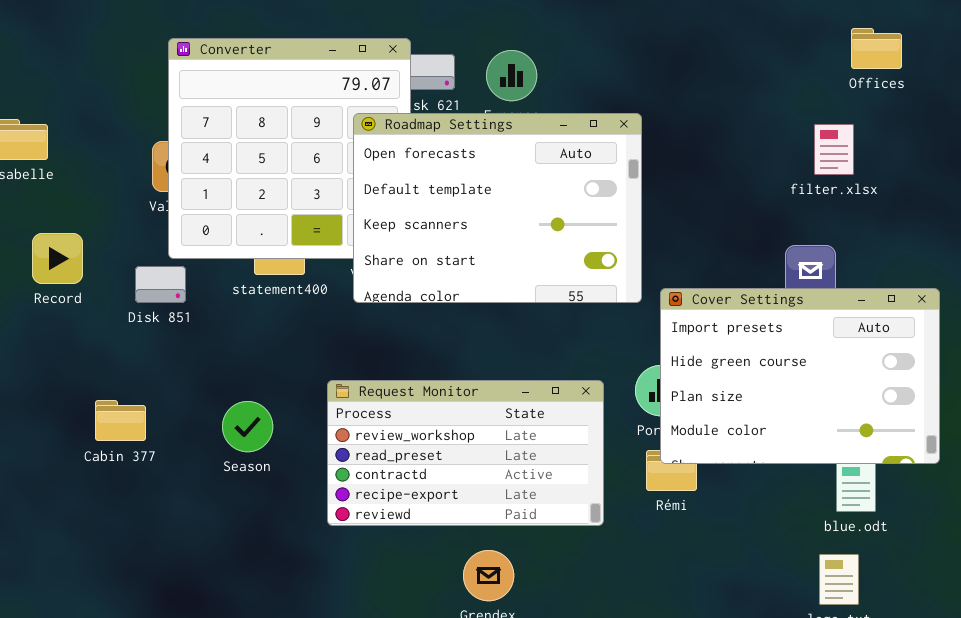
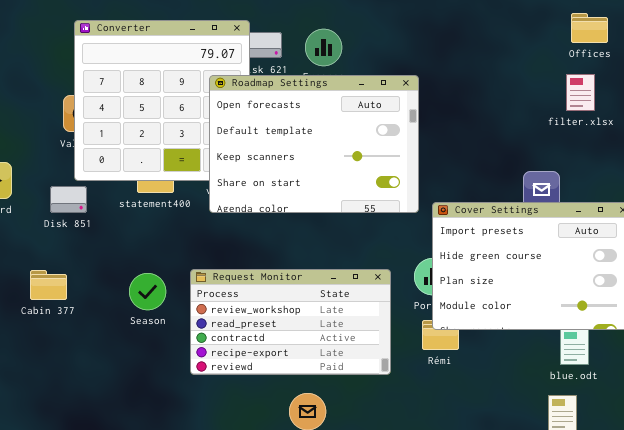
filter.xlsx: [814,124,854,175] -> [566,74,595,111], moved
Cabin 377: [95,400,146,441] -> [30,270,67,300], moved
Season: [222,401,273,452] -> [129,273,166,310], moved

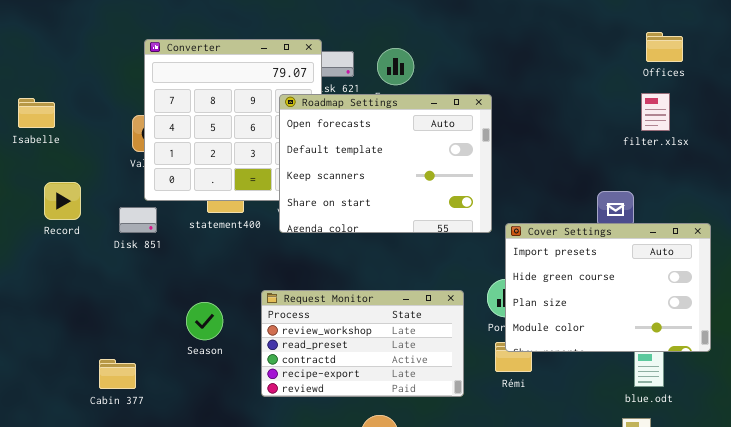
Cabin 377: [30,270,67,300] -> [99,359,136,389], moved
Season: [129,273,166,310] -> [186,302,223,340], moved

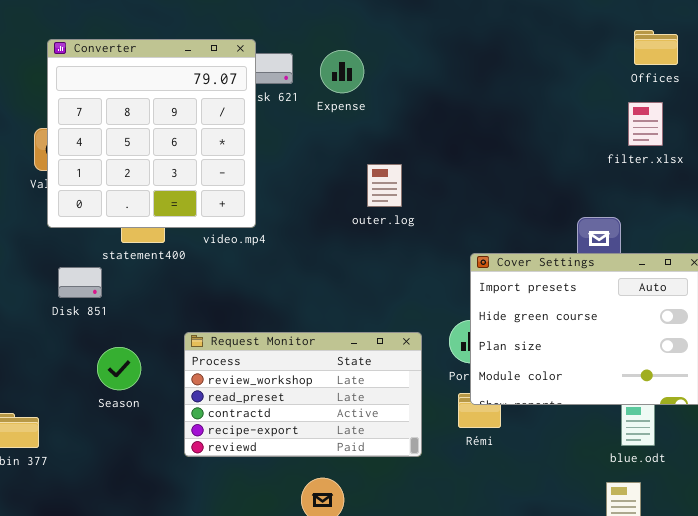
Roadmap Settings: [279,94,492,233] -> none, closed
Disk 851: [119,207,157,233] -> [58,267,102,298], moved

